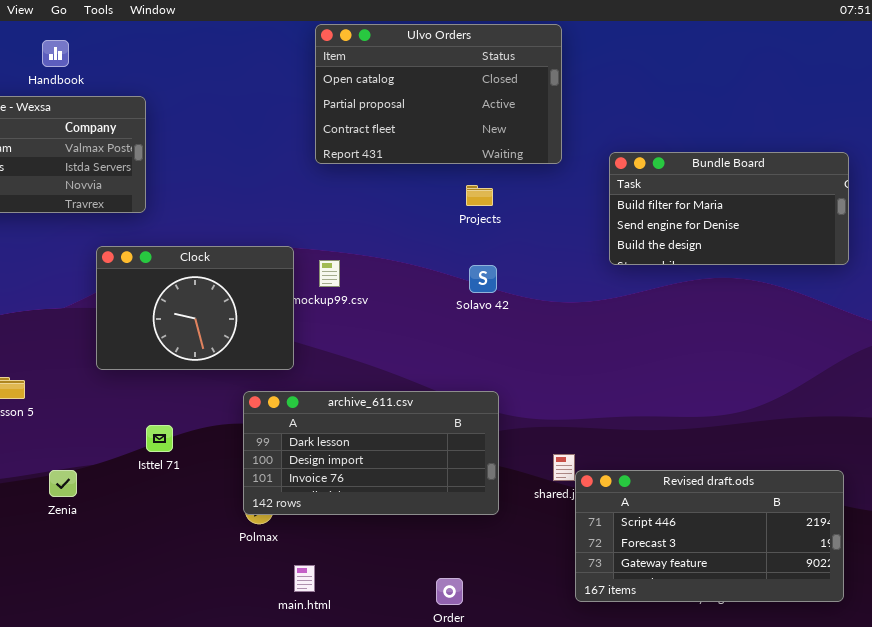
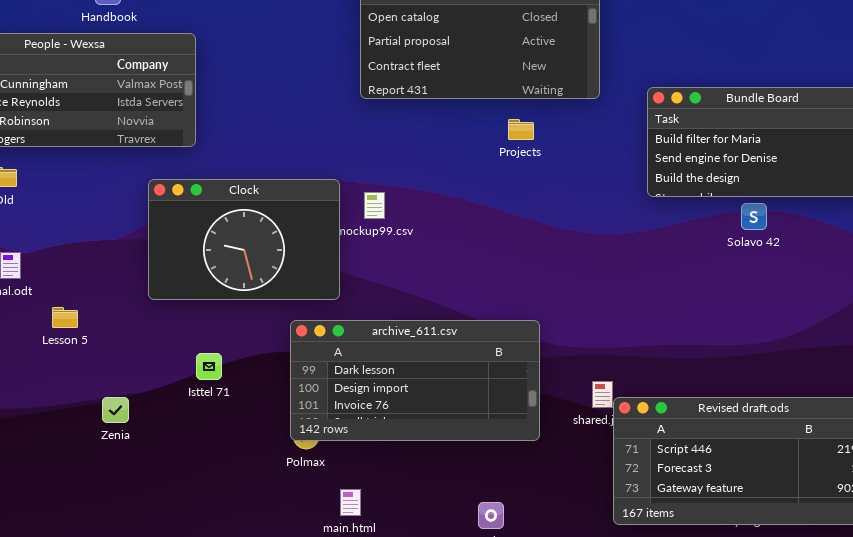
Solavo 42: [469,265,497,293] -> [741,203,767,230], moved

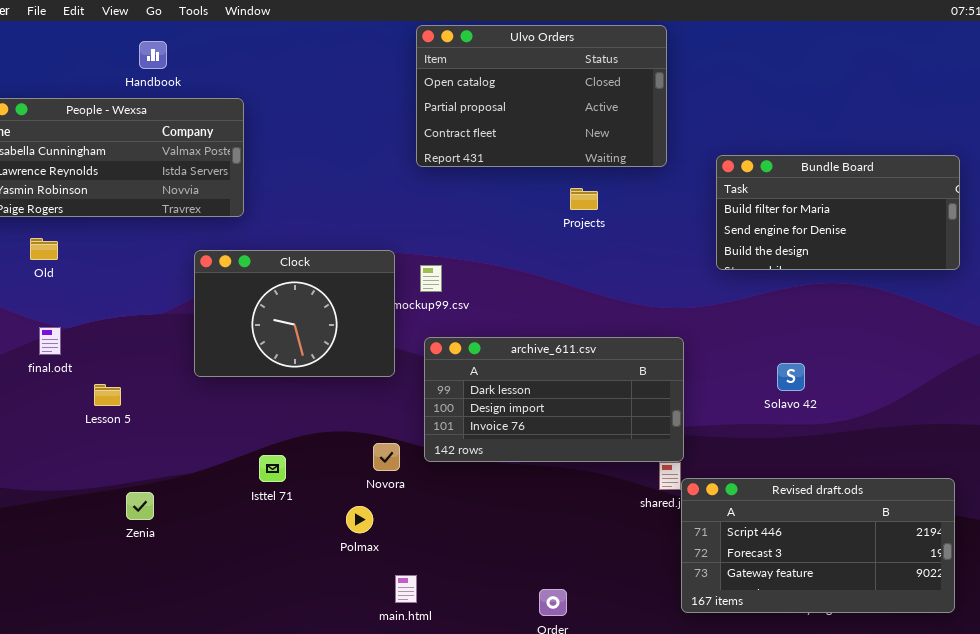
Solavo 42: [741,203,767,230] -> [777,363,805,391], moved
archive_611.csv: [290,320,540,441] -> [424,337,684,462], moved
Isttel 71: [196,353,222,380] -> [259,455,286,482], moved
Zenia: [102,397,129,423] -> [126,492,154,520], moved

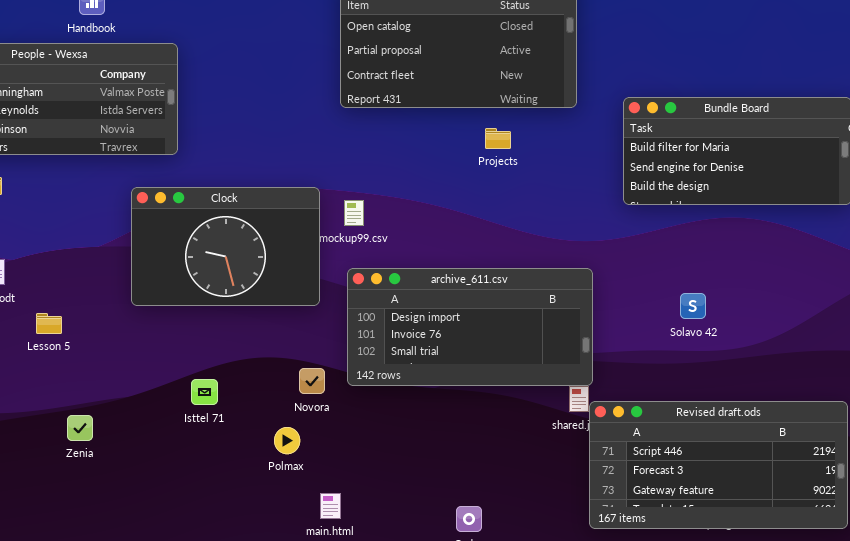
archive_611.csv: [424,337,684,462] -> [347,268,593,386], scrolled down 1 row

